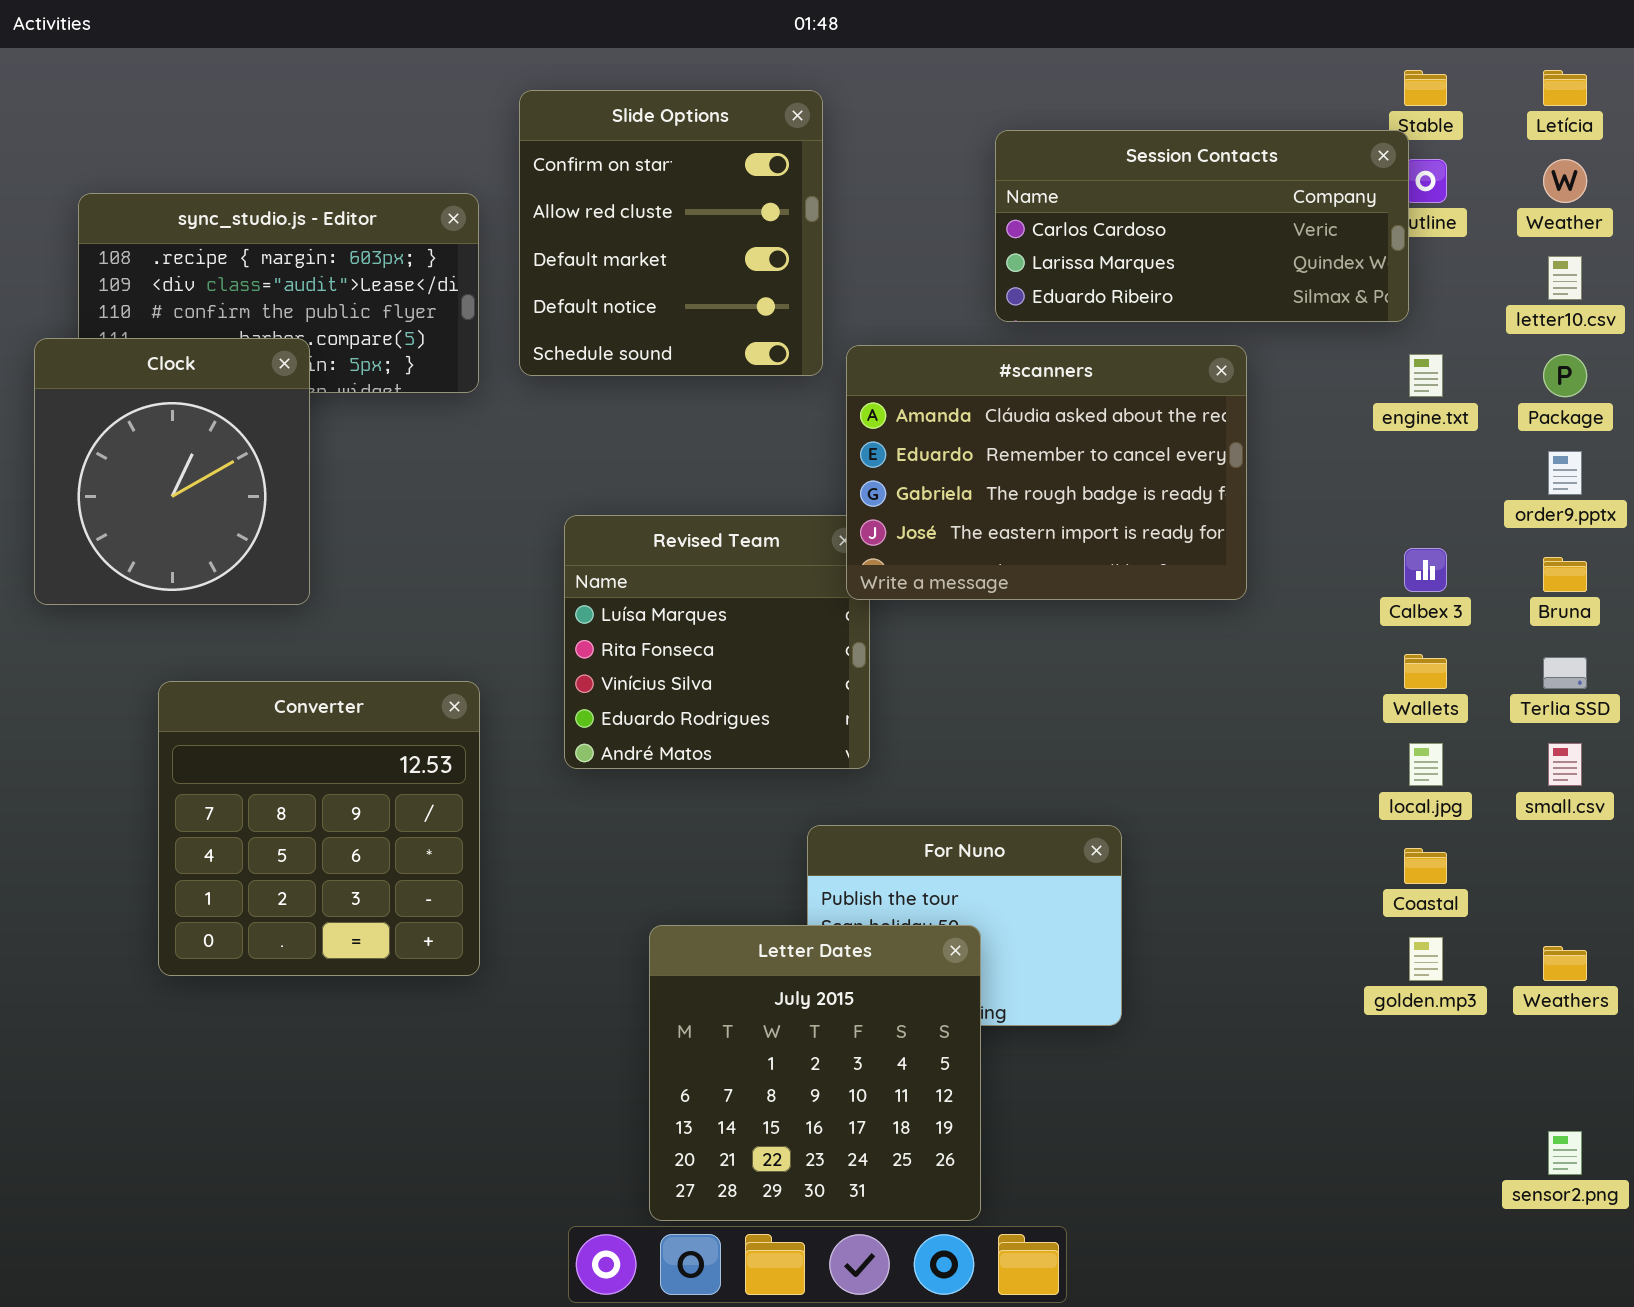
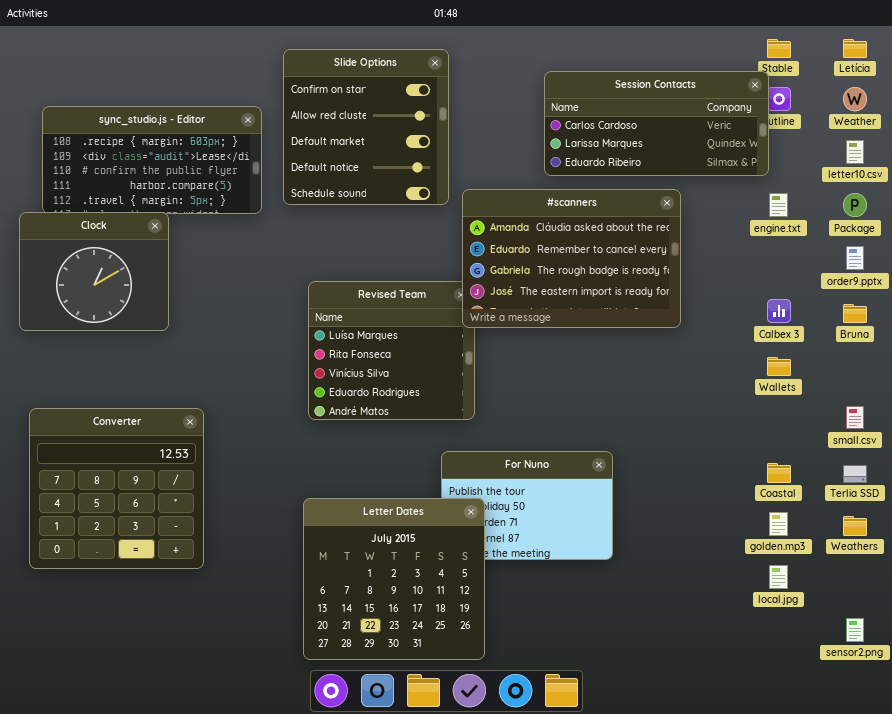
Clock: [34,338,310,605] -> [19,212,169,331], resized
Terlia SSD: [1543,657,1587,689] -> [843,465,867,483], moved
Converter: [158,681,480,976] -> [29,408,204,569], moved
local.jpg: [1409,743,1443,786] -> [769,565,788,589], moved
Letter Dates: [649,925,981,1221] -> [303,498,485,660], moved

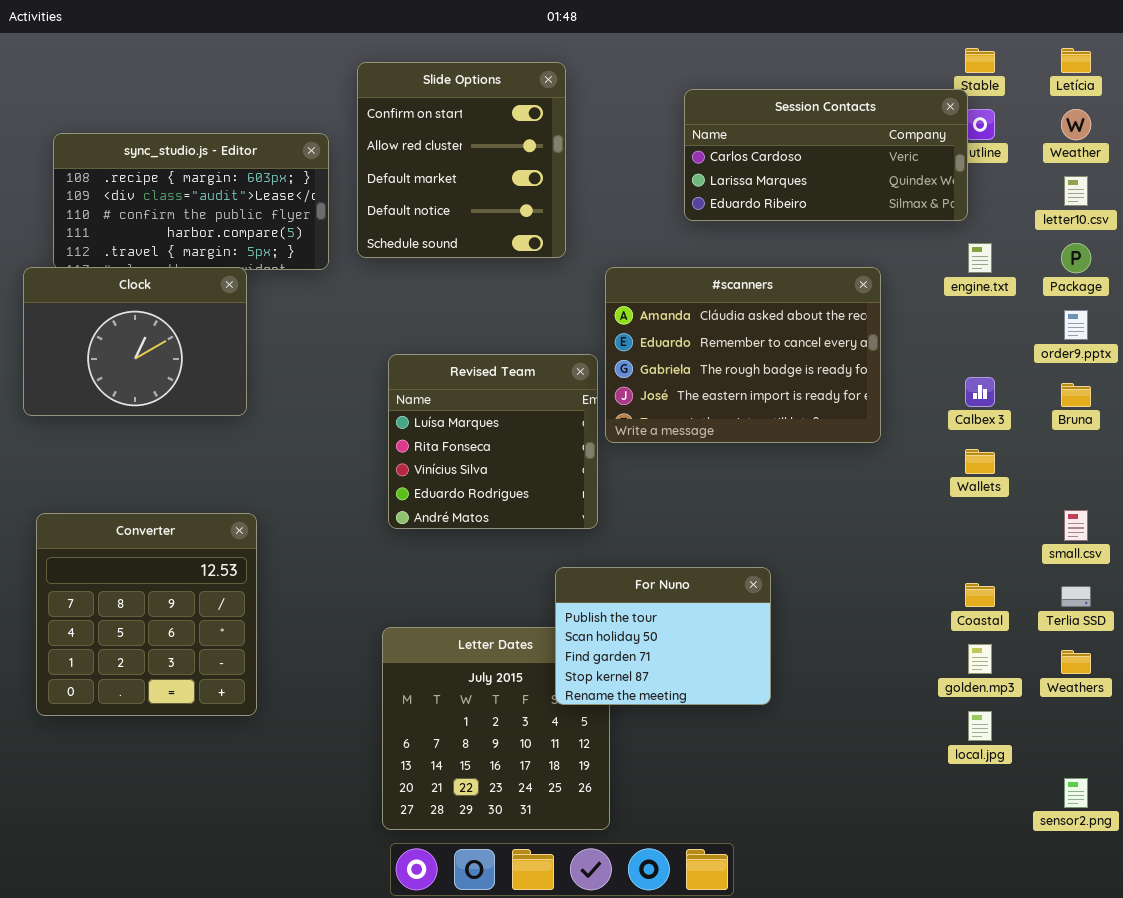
#scanners: [462,189,681,328] -> [605,267,881,443], moved
Clock: [19,212,169,331] -> [23,267,247,416], resized
For Nuno: [441,451,613,560] -> [555,567,771,705], raised

